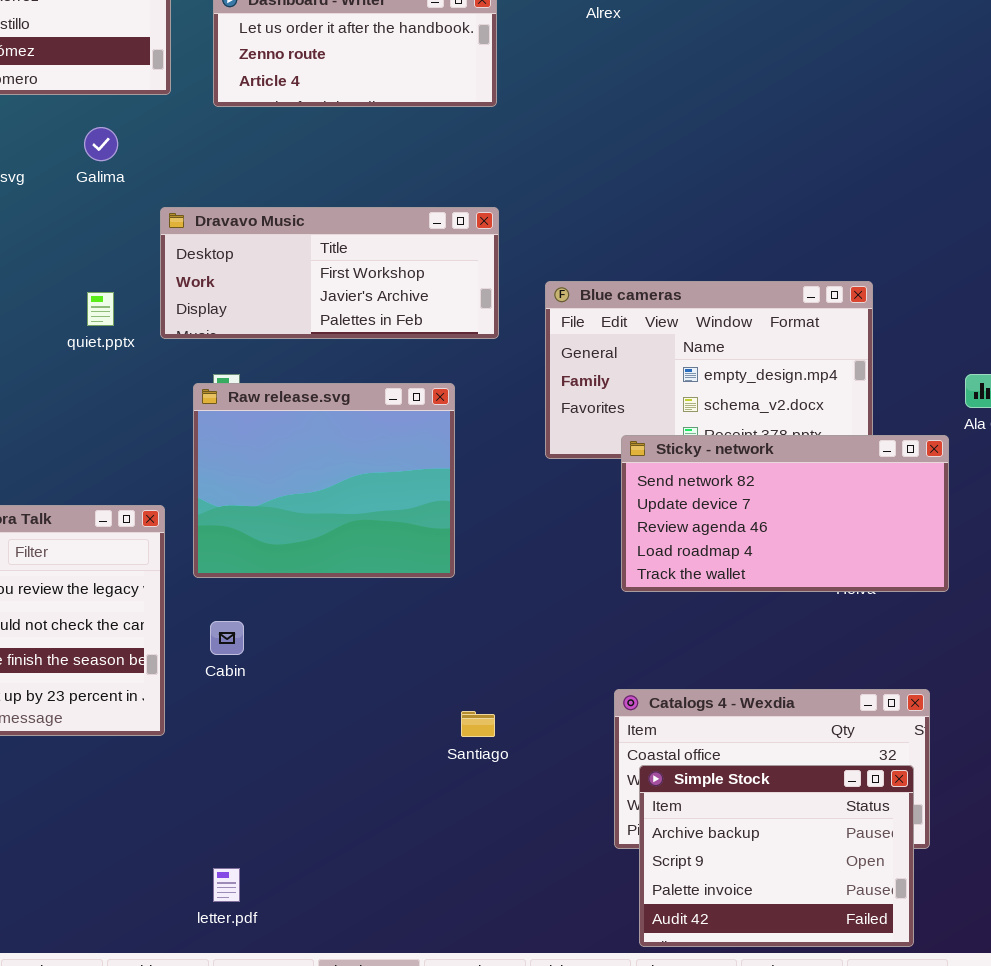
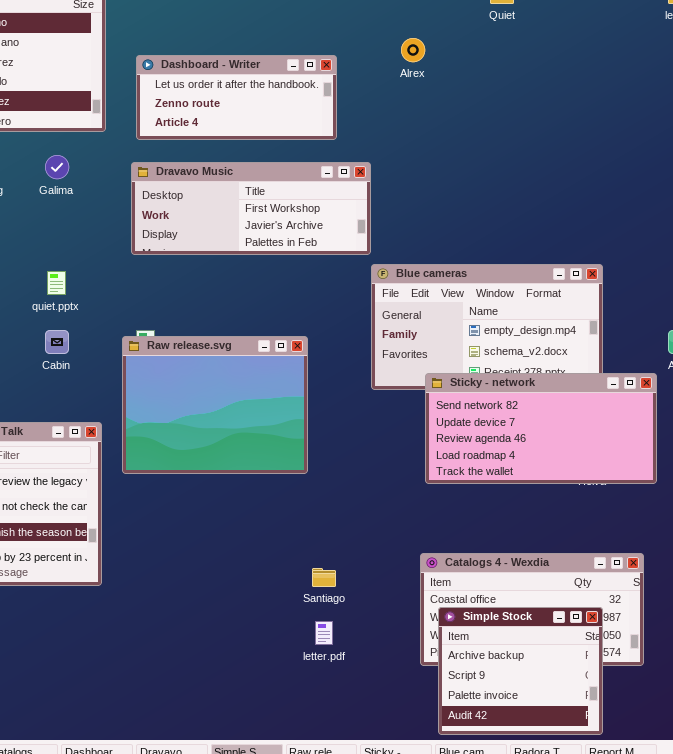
Dravavo Music: [160,207,499,339] -> [131,162,371,255], moved
Cabin: [210,621,244,655] -> [45,330,69,354], moved
Simple Stock: [639,765,914,947] -> [438,607,603,735], resized
letter.pdf: [213,868,240,902] -> [315,621,333,645], moved

